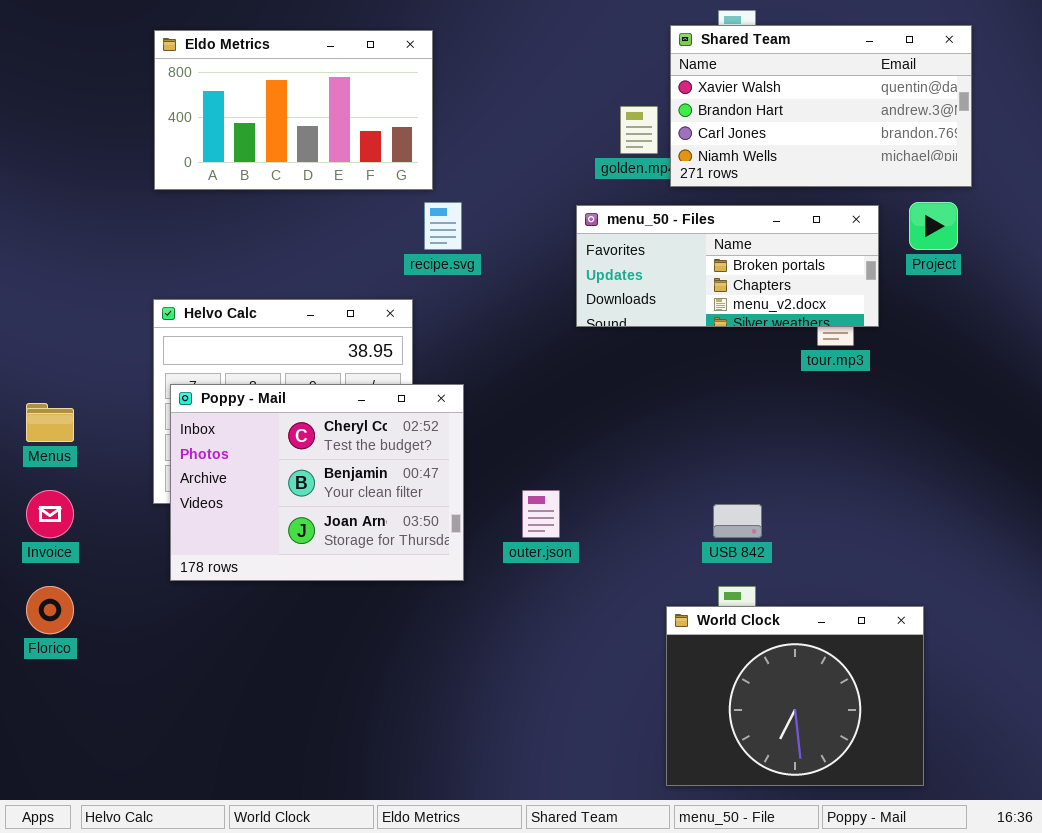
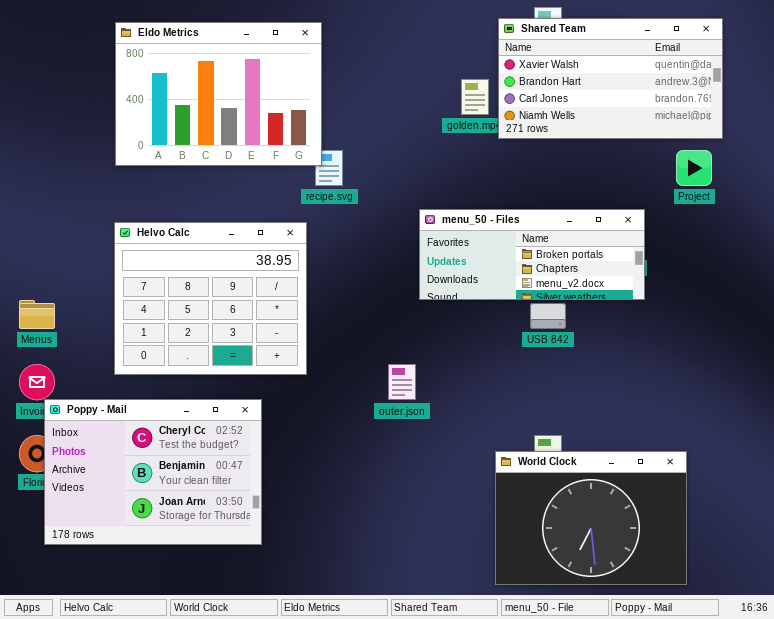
Eldo Metrics: [154,30,433,190] -> [115,22,322,166], resized
menu_50 - Files: [576,205,879,327] -> [419,209,645,300], moved
Poppy - Mail: [170,384,464,581] -> [44,399,262,545], moved
USB 842: [713,504,762,538] -> [530,303,566,329], moved

